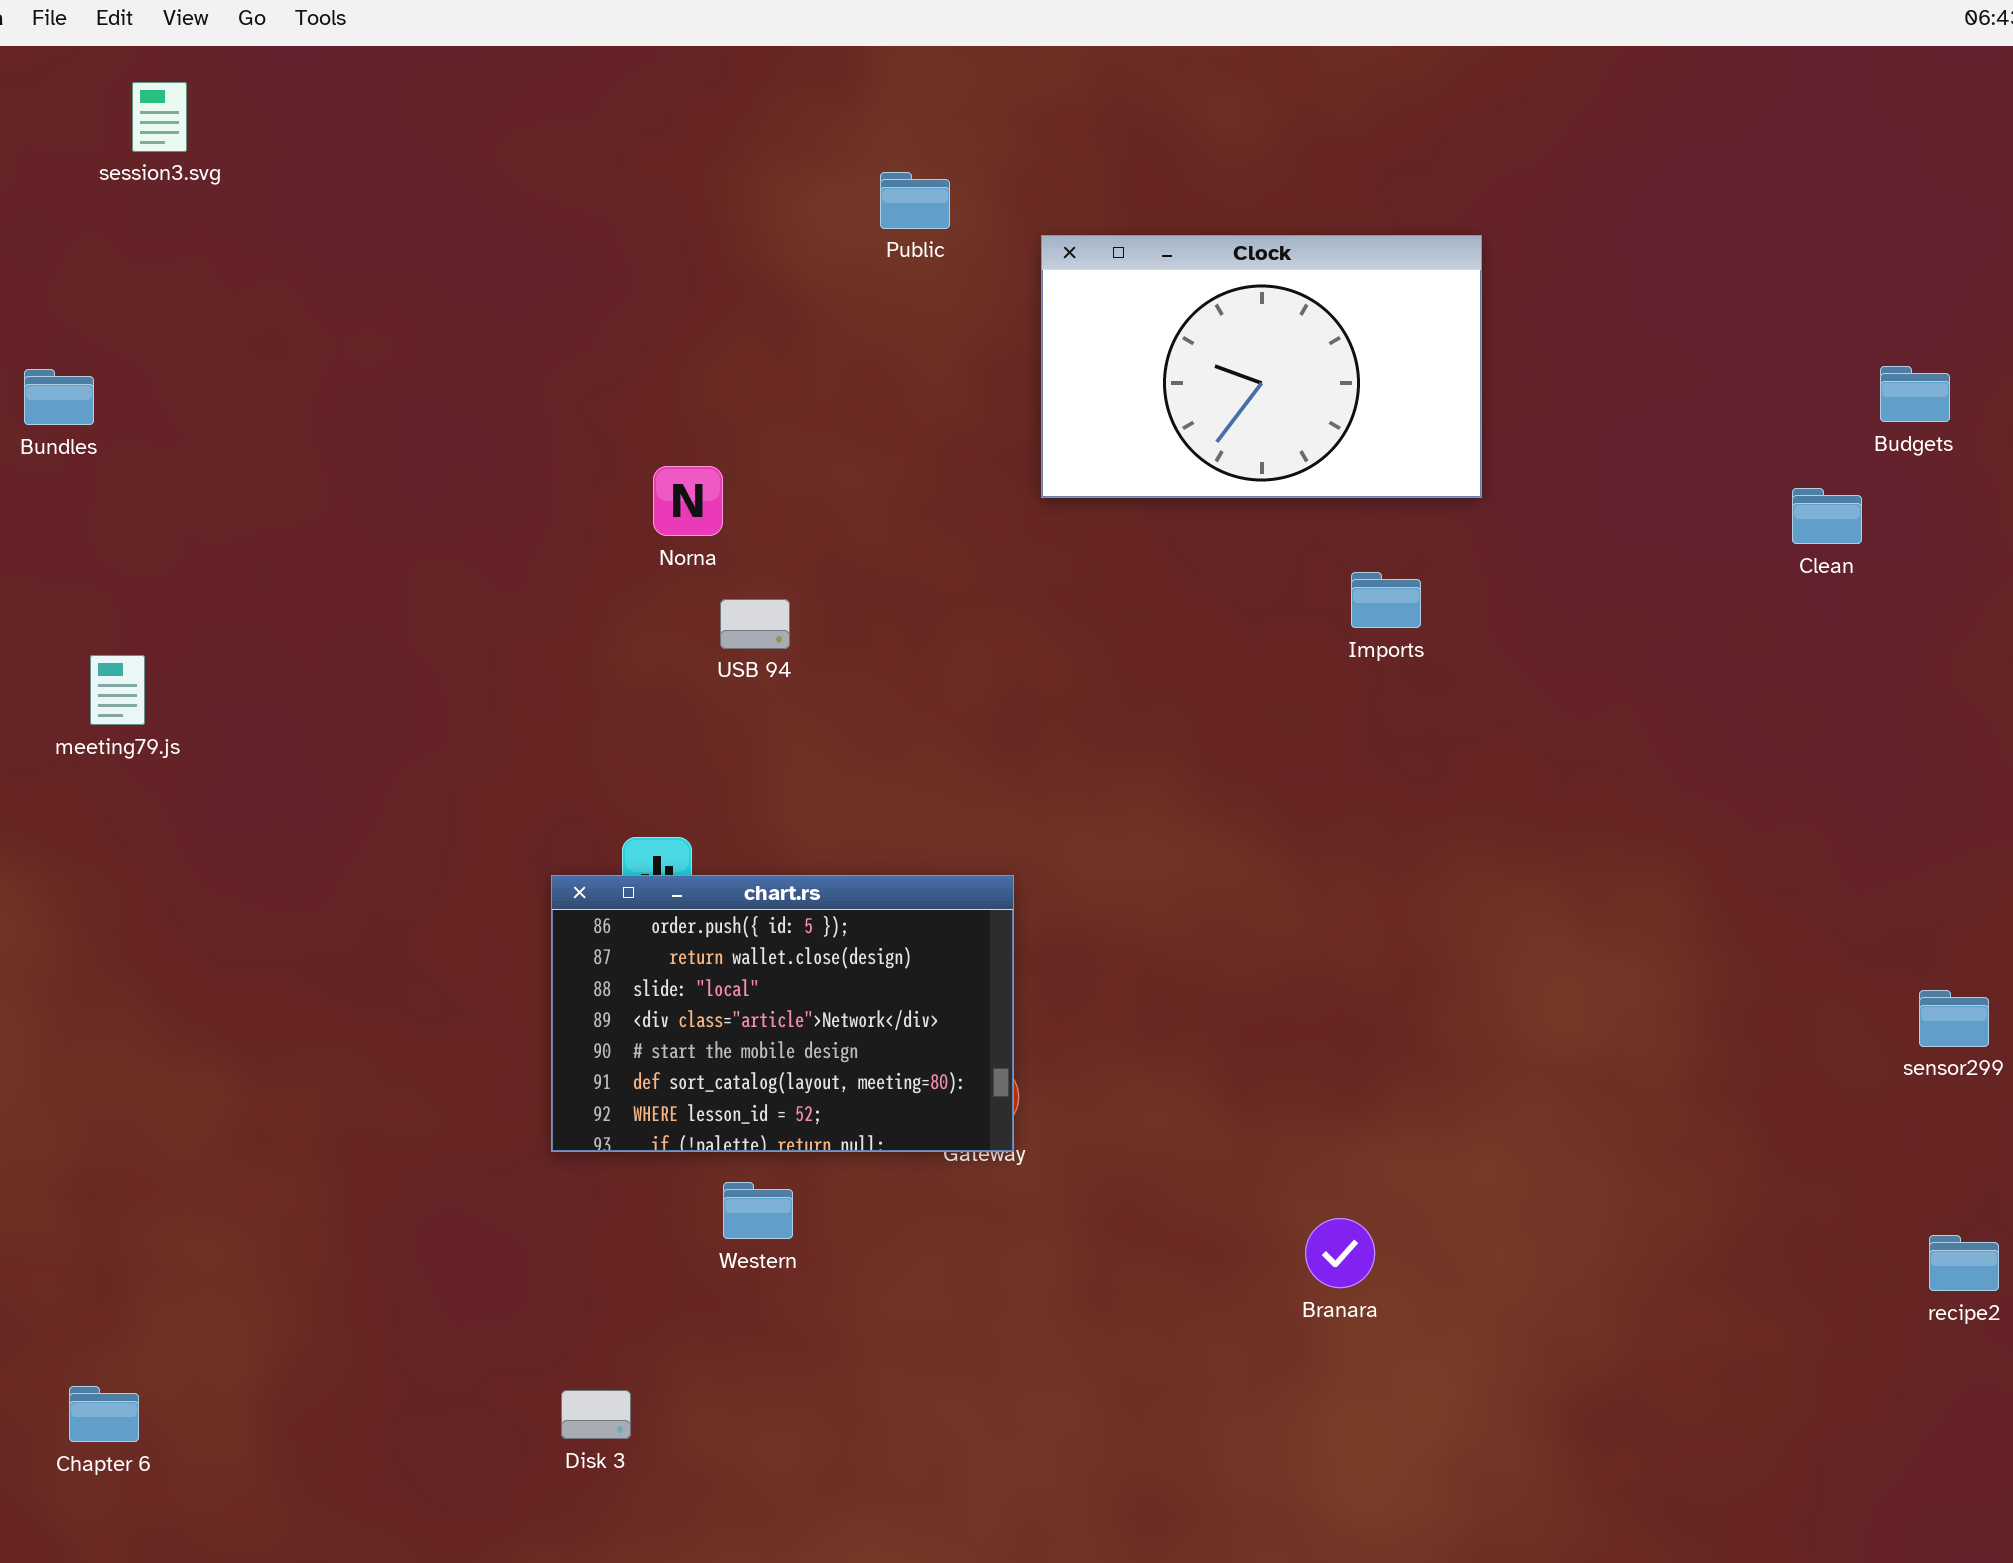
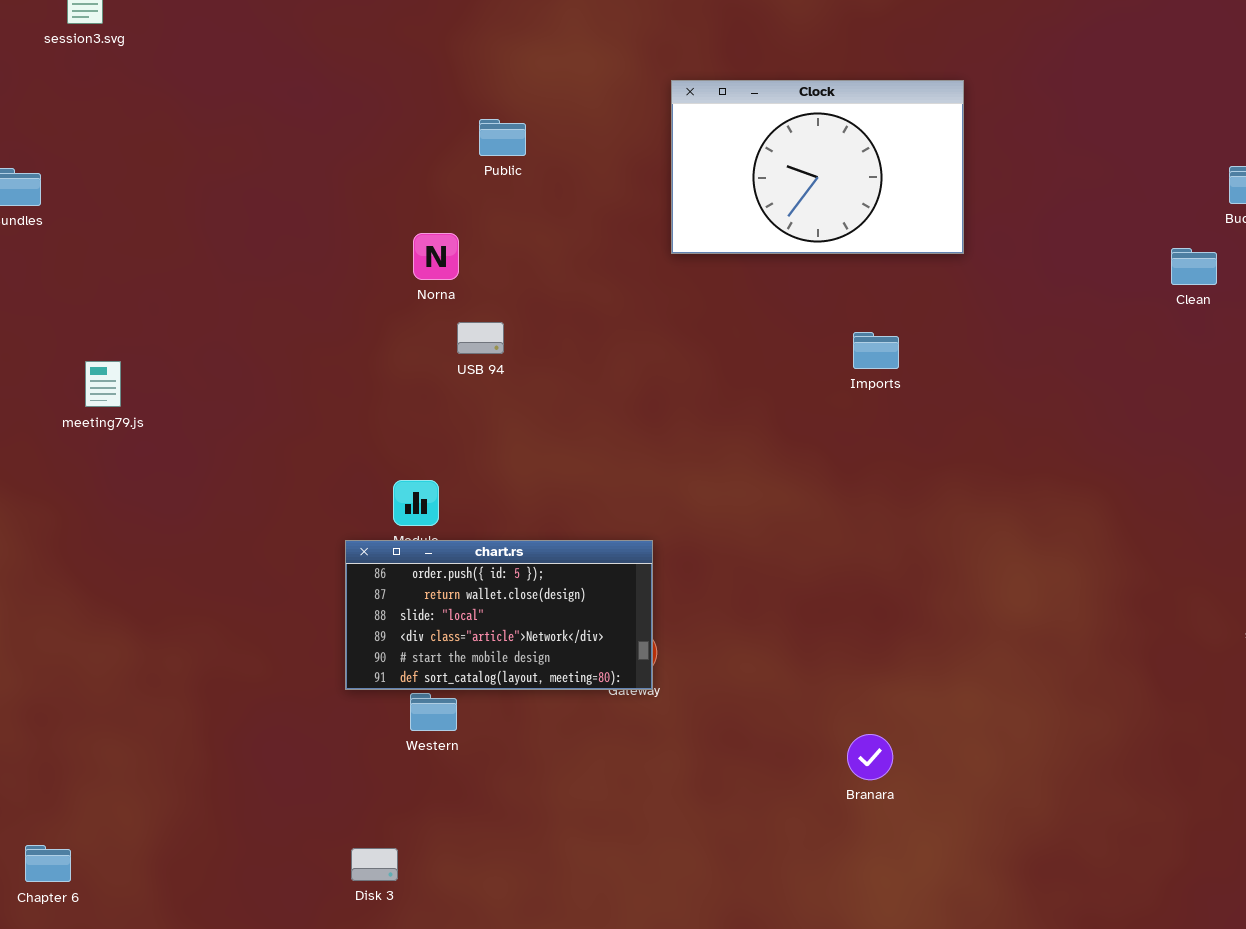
Public: [880,172,950,229] -> [479,119,526,156], moved
Imports: [1351,572,1421,628] -> [853,332,899,369], moved
meeting79.js: [90,655,145,725] -> [85,361,121,407], moved
chart.rs: [551,875,1014,1152] -> [345,540,653,690], resized
Western: [723,1182,793,1239] -> [410,693,457,731], moved

